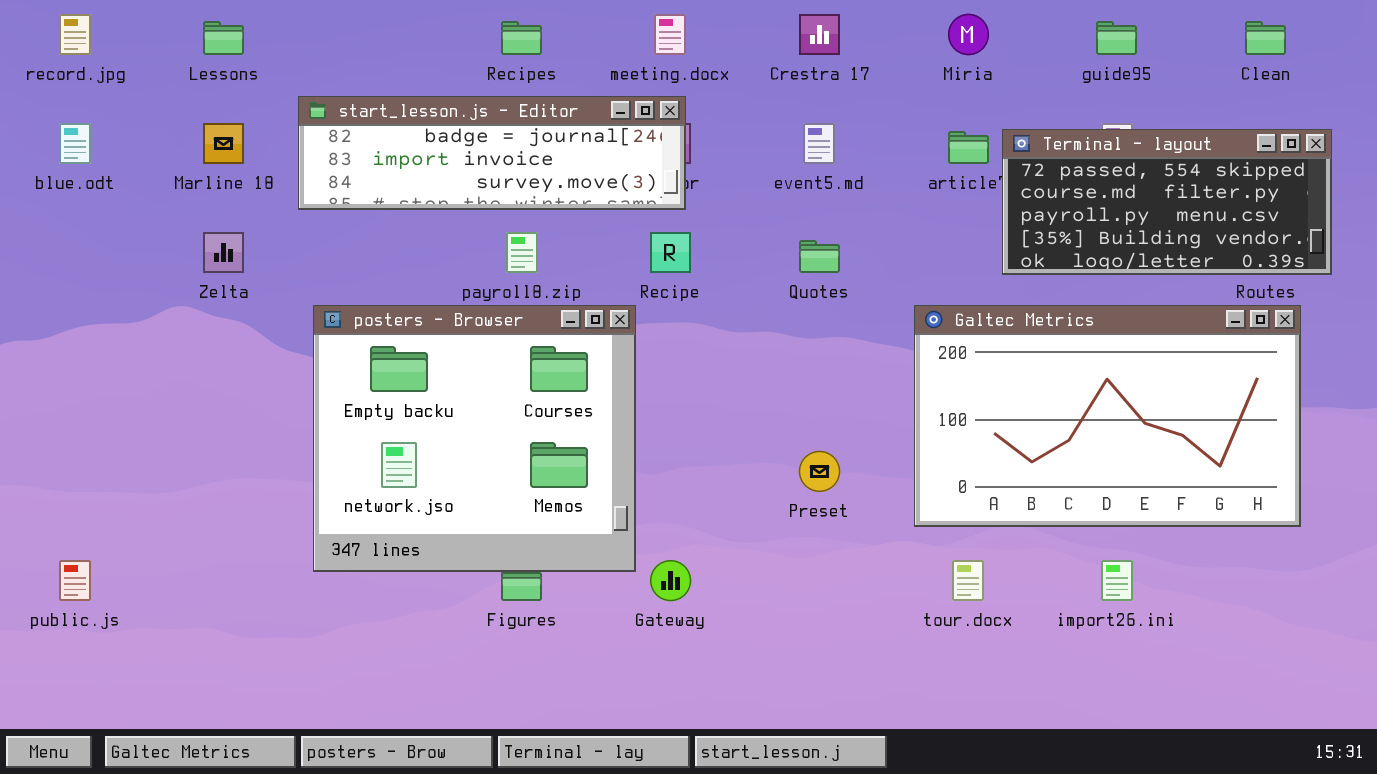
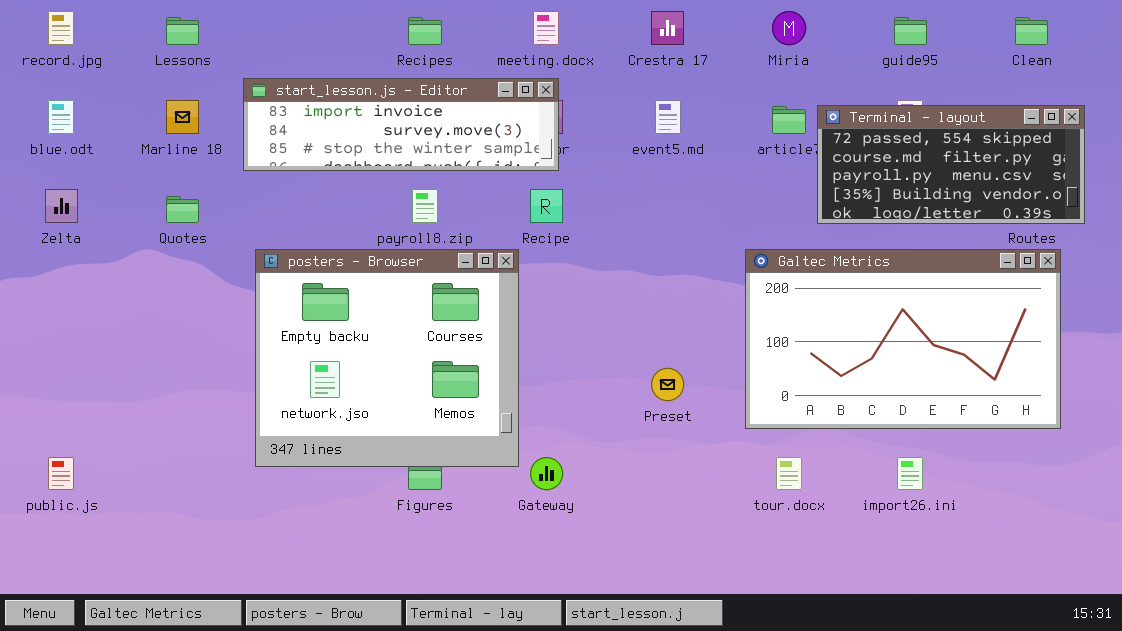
start_lesson.js - Editor: [298,96,686,210] -> [243,78,559,171], scrolled down 1 row
Zelta: [203,232,244,273] -> [45,189,78,223], moved
Quotes: [799,240,840,273] -> [166,196,199,223], moved

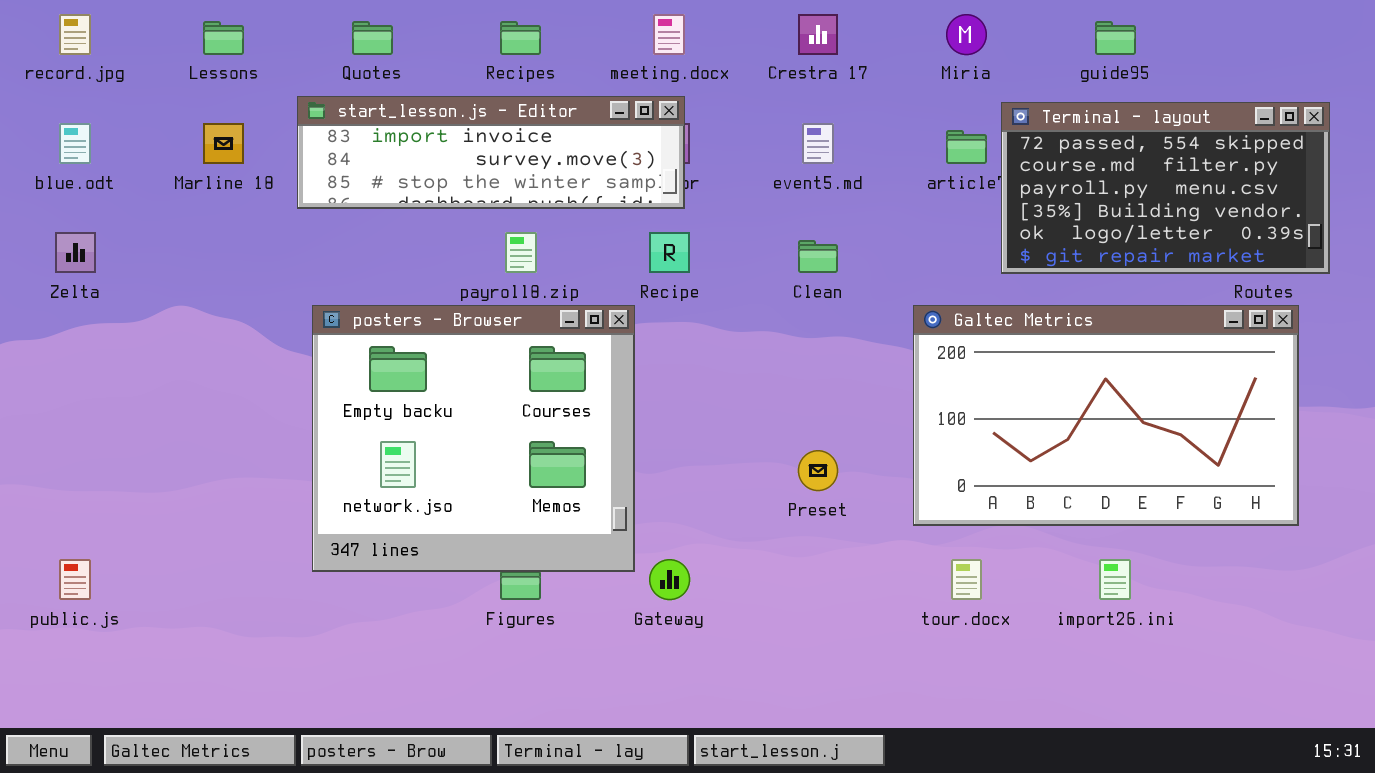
Clean: [1015,17,1048,45] -> [798,240,838,273], moved
Terminal - layout: [817,105,1085,224] -> [1001,102,1330,274], resized
Quotes: [166,196,199,223] -> [352,21,393,55], moved

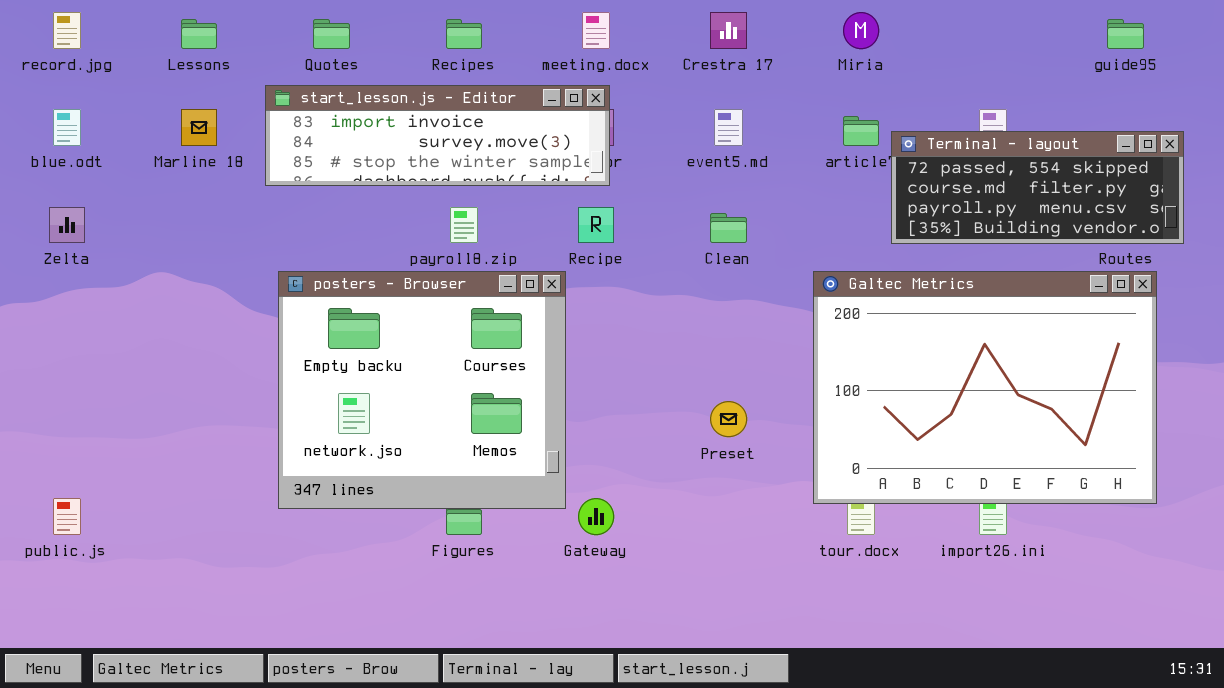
guide95: [1095,21,1136,55] -> [1107,19,1144,49], moved
Terminal - layout: [1001,102,1330,274] -> [891,131,1184,244], resized
Galtec Metrics: [913,305,1299,526] -> [813,271,1157,504], resized

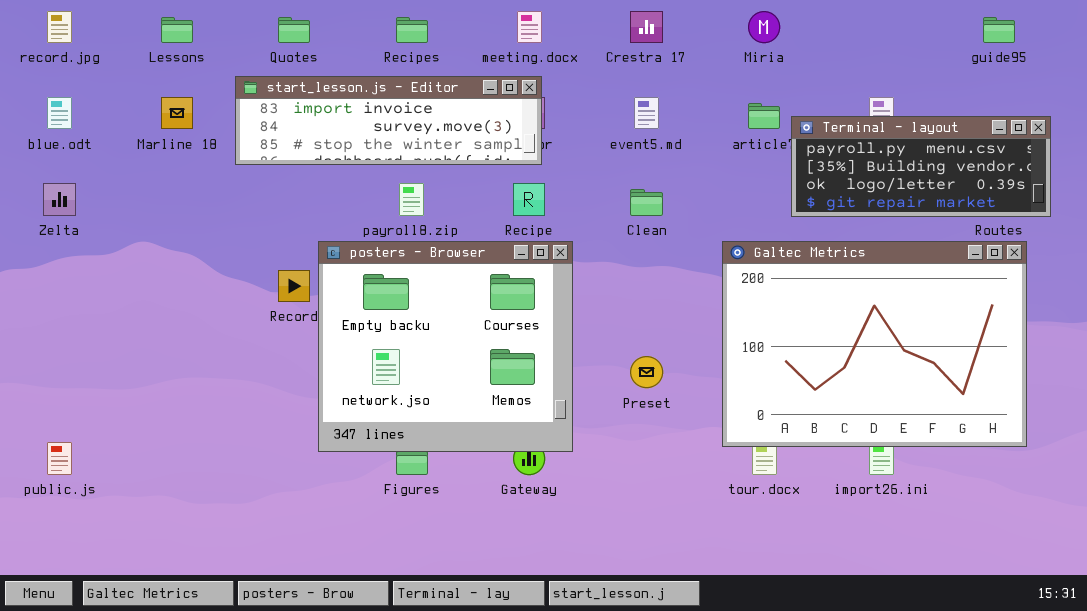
Terminal - layout: [891,131,1184,244] -> [791,116,1051,217], scrolled down 2 rows
posters - Browser: [278,271,566,509] -> [318,241,573,452], moved

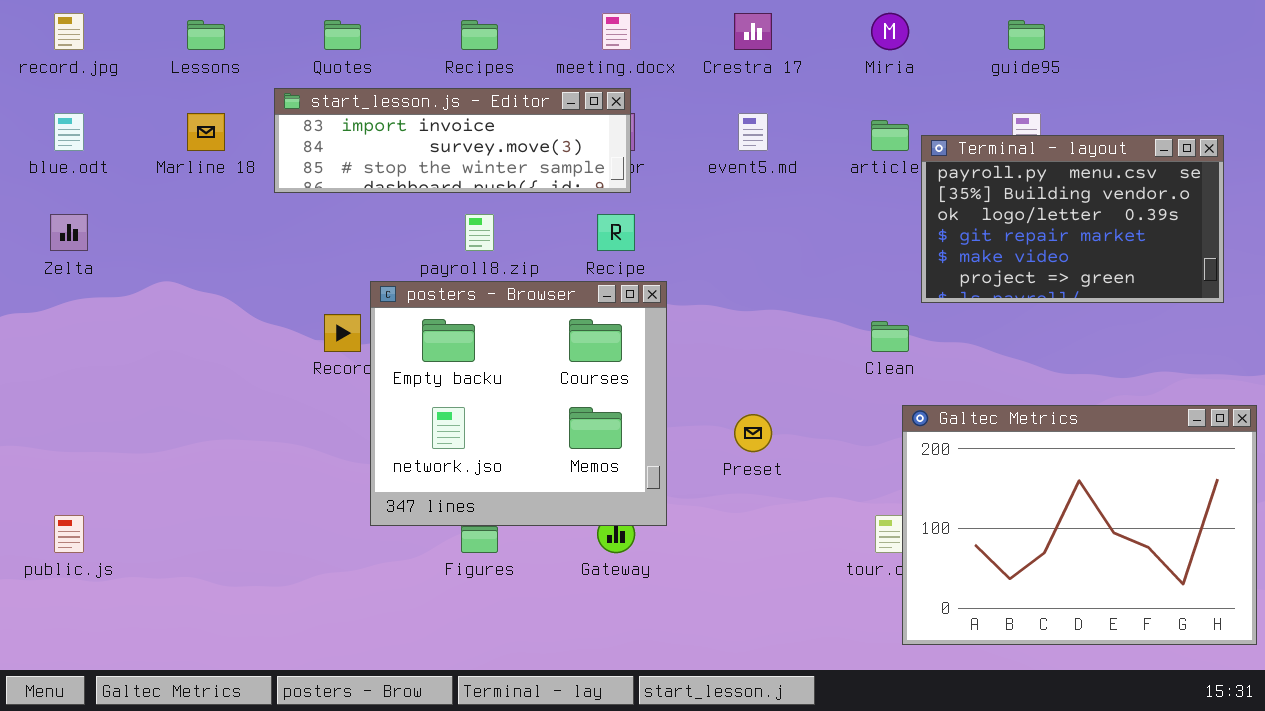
guide95: [983,17,1015,43] -> [1008,20,1045,50], moved
Terminal - layout: [791,116,1051,217] -> [921,135,1224,303], resized
Clean: [630,189,663,216] -> [871,321,909,352], moved
Galtec Metrics: [722,241,1027,447] -> [902,405,1257,645], moved

